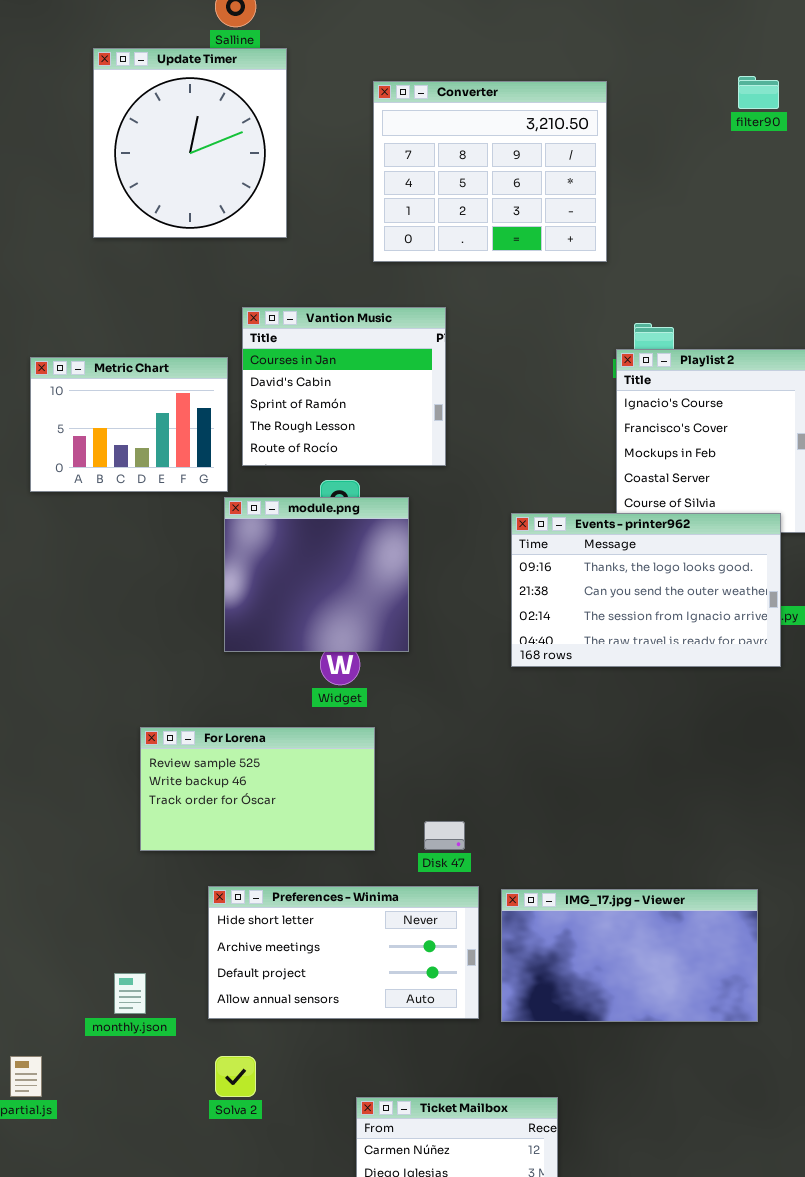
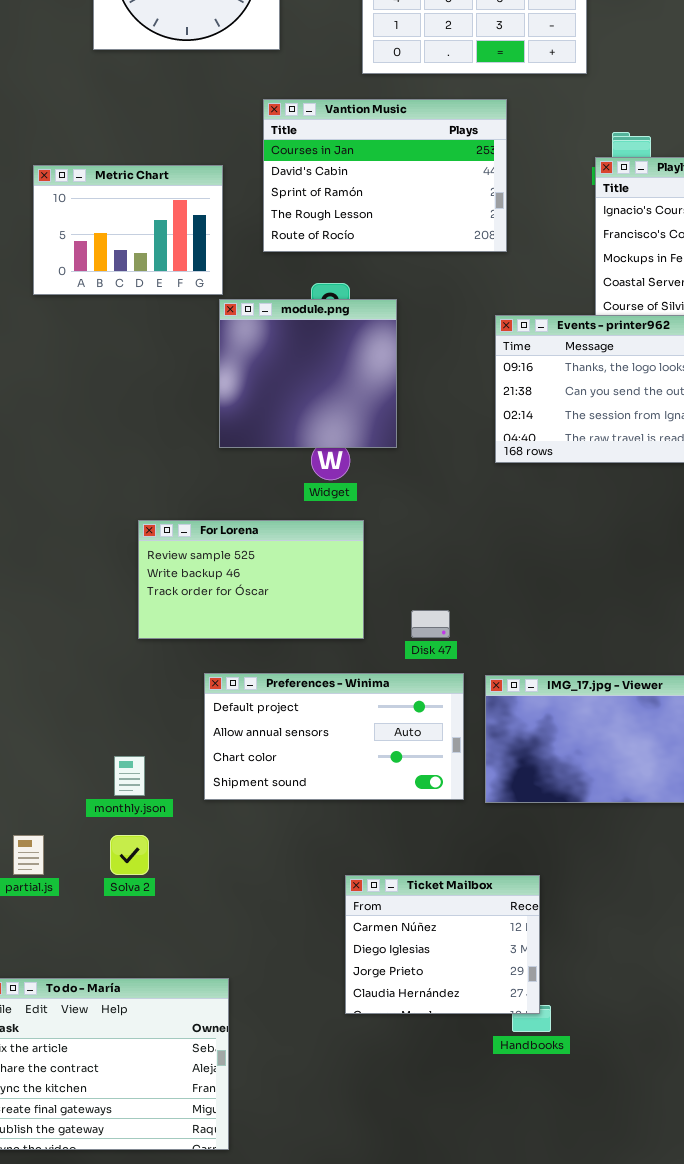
Vantion Music: [242,307,446,466] -> [263,99,507,252], moved, resized
Preferences - Winima: [208,886,479,1019] -> [204,673,464,800], scrolled down 2 rows
Solva 2: [215,1056,256,1097] -> [110,835,149,875], moved

